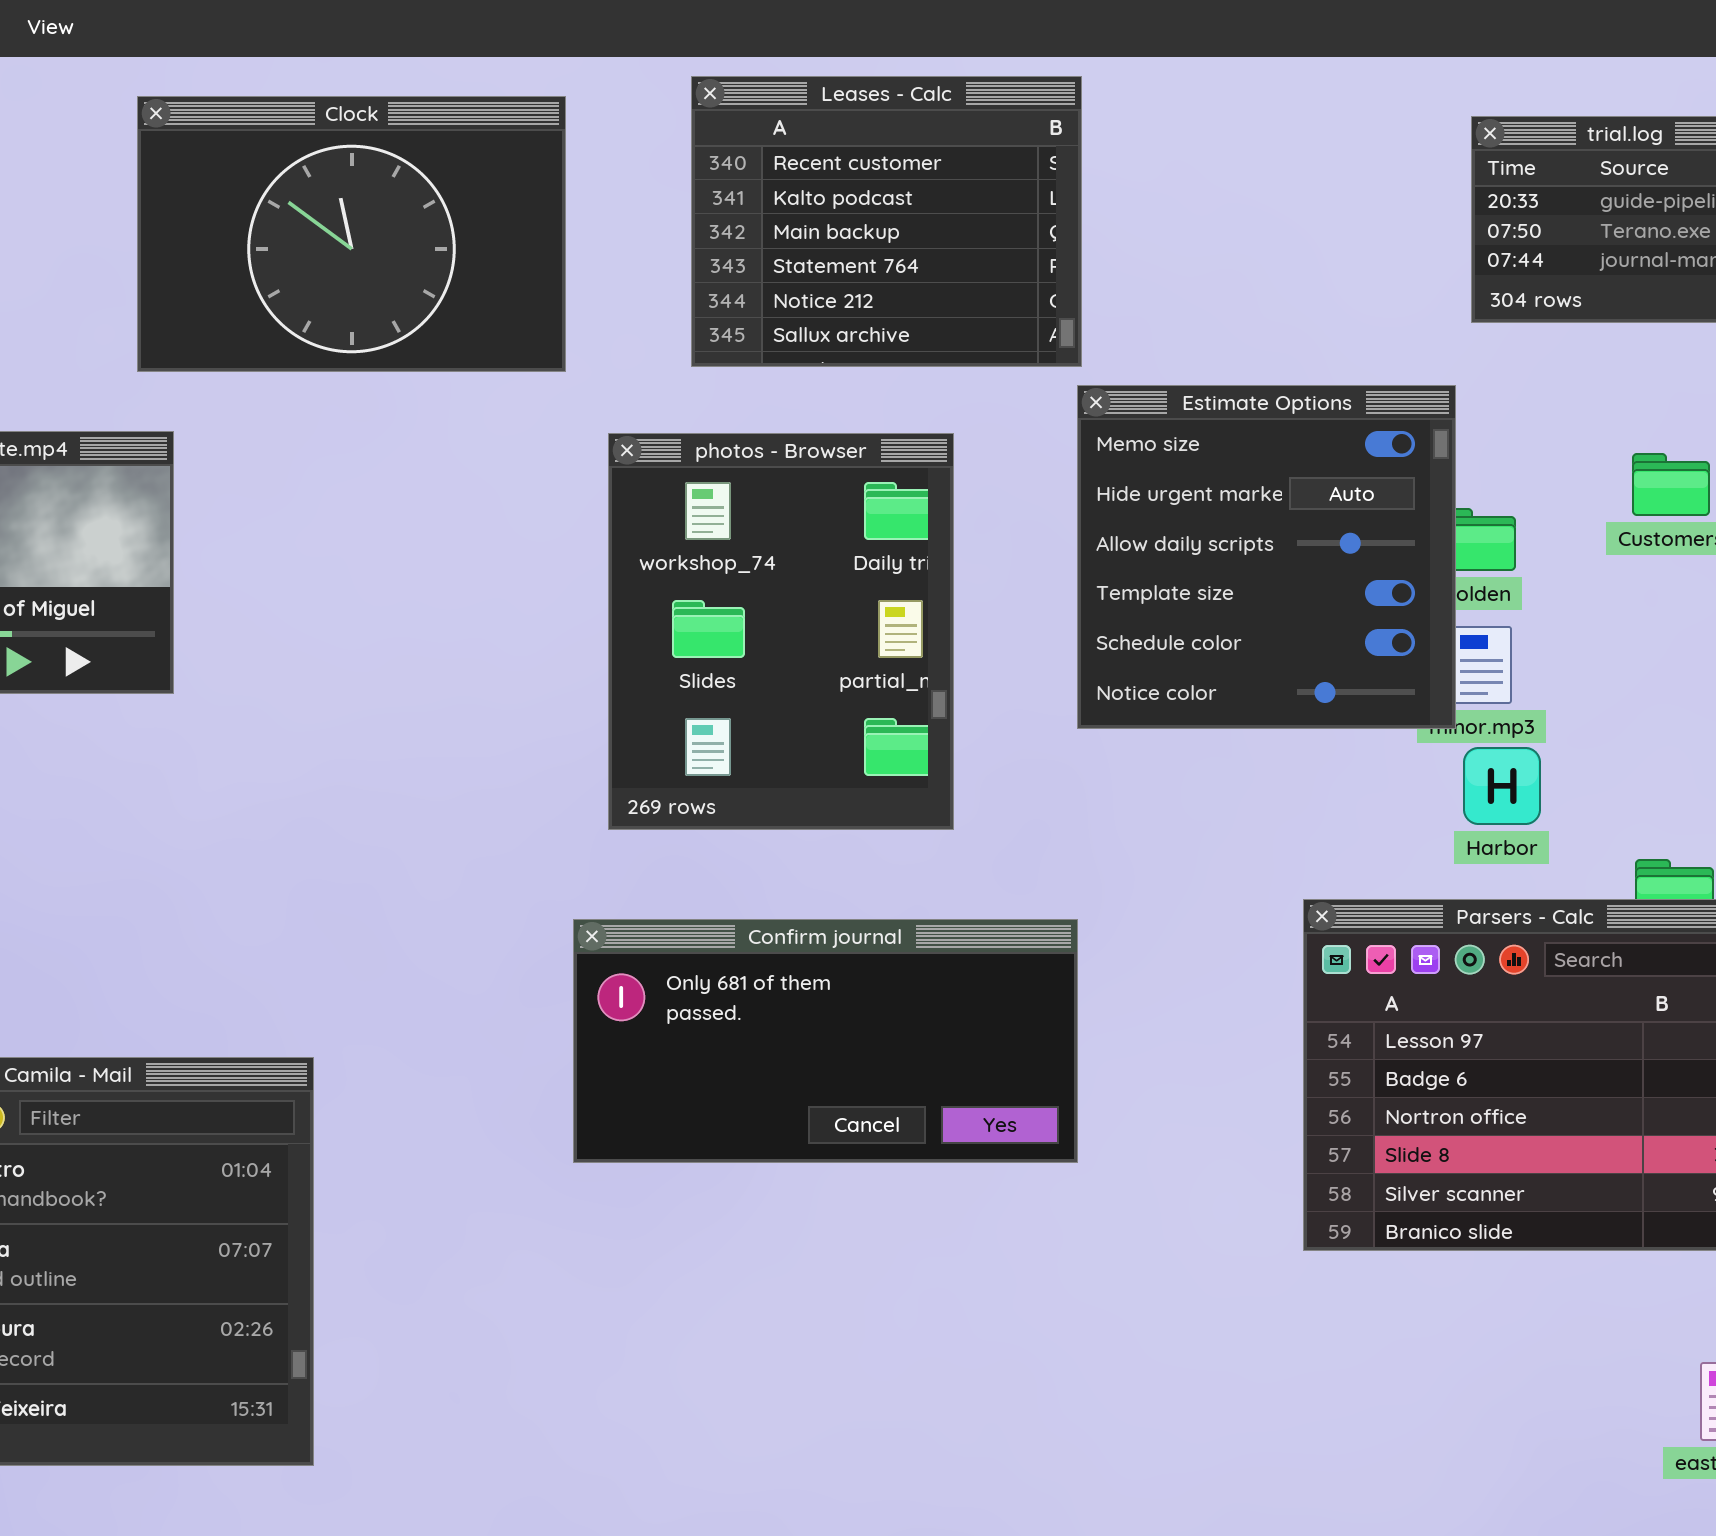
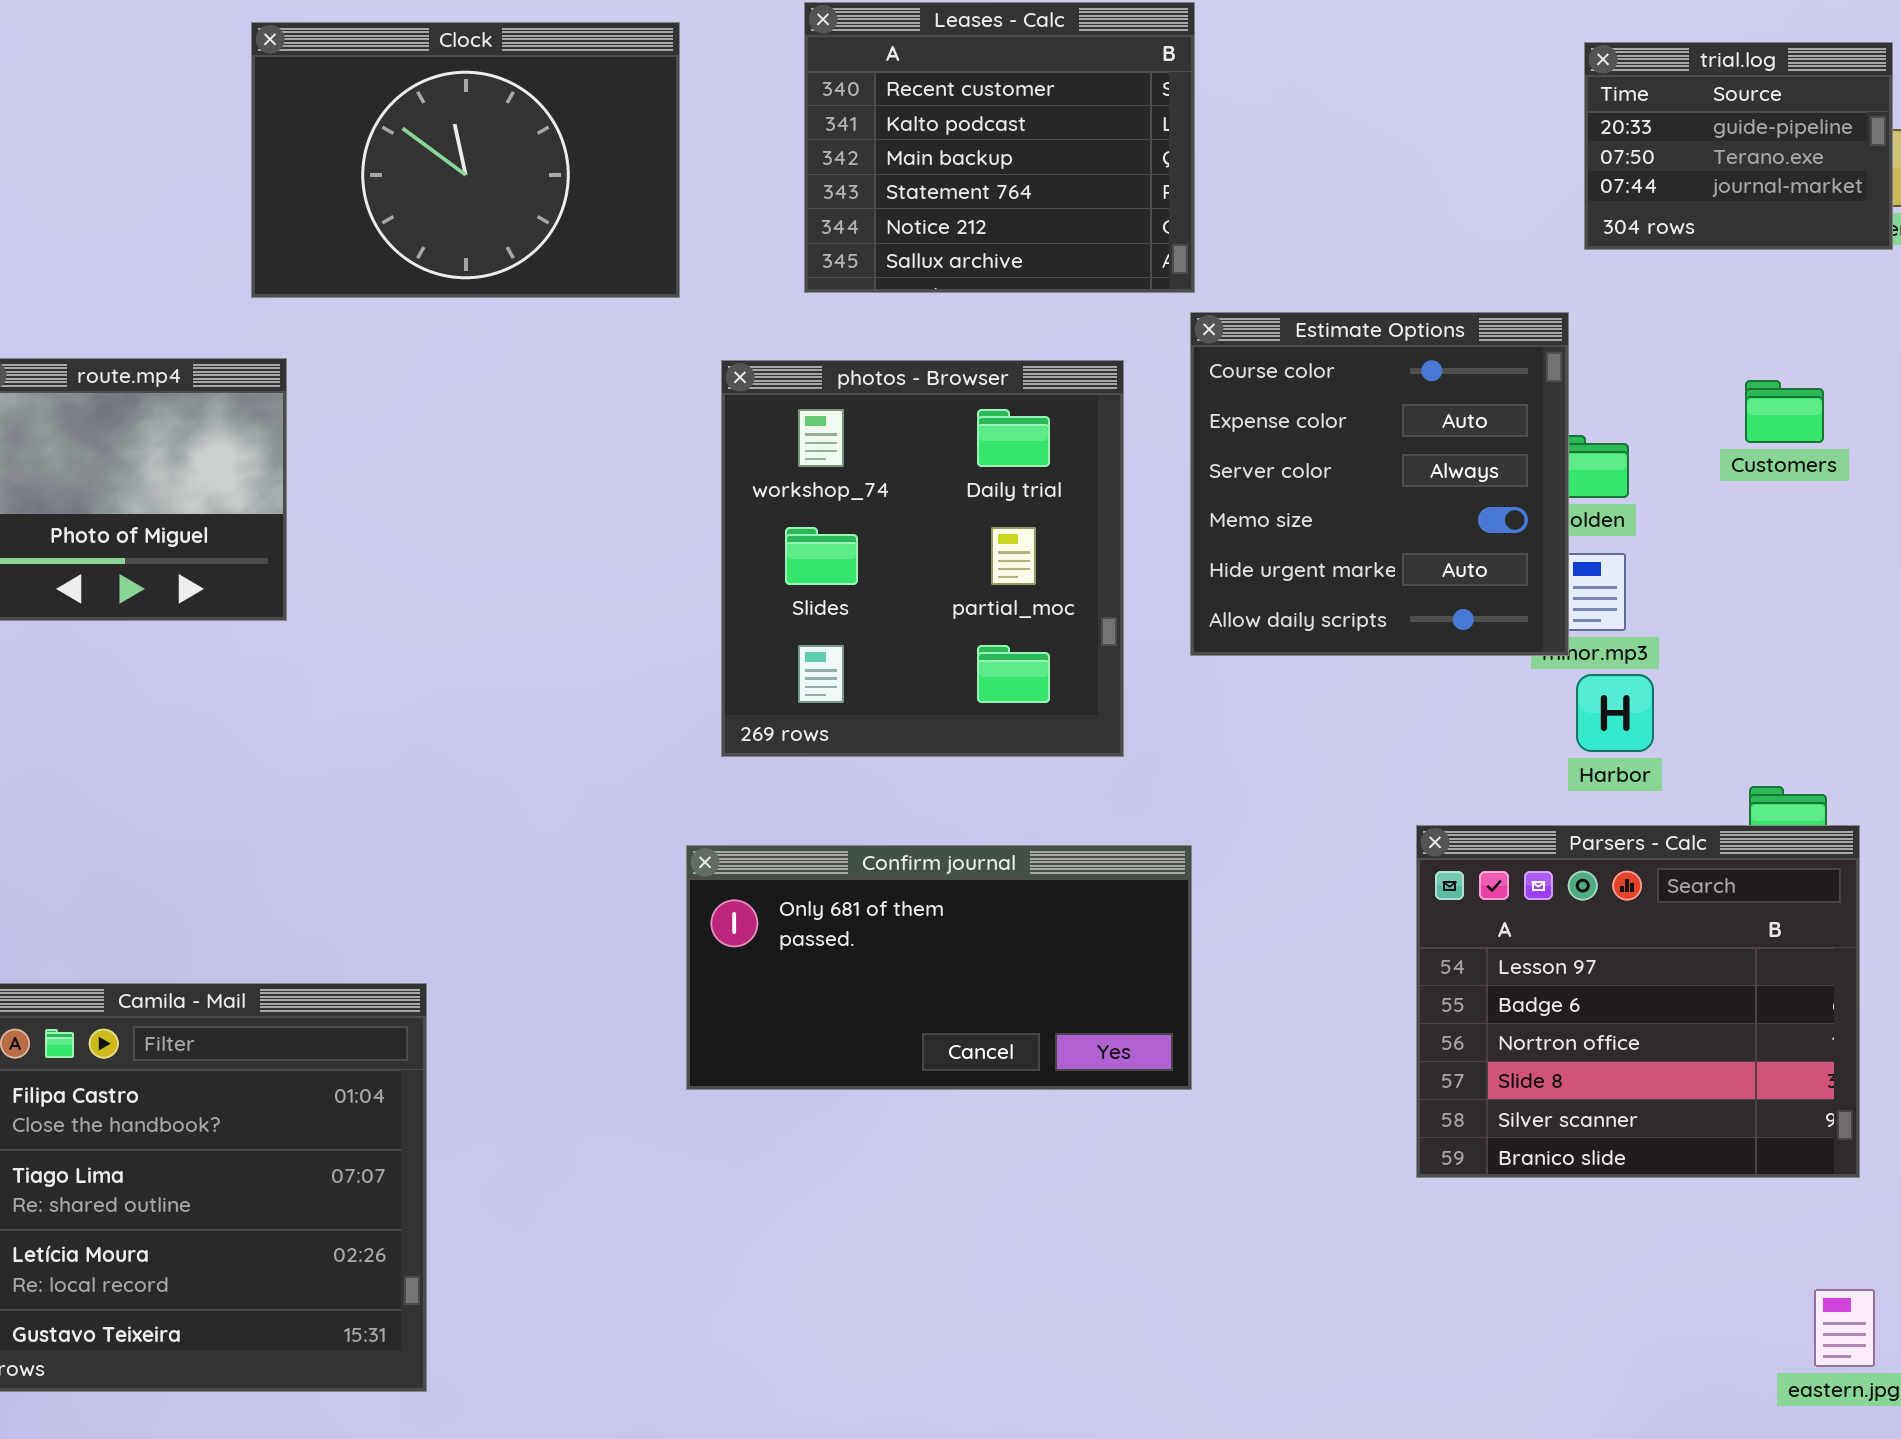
Estimate Options: [1077,385,1456,729] -> [1190,312,1569,656], scrolled up 3 rows
photos - Browser: [608,433,954,830] -> [721,360,1124,757], resized

